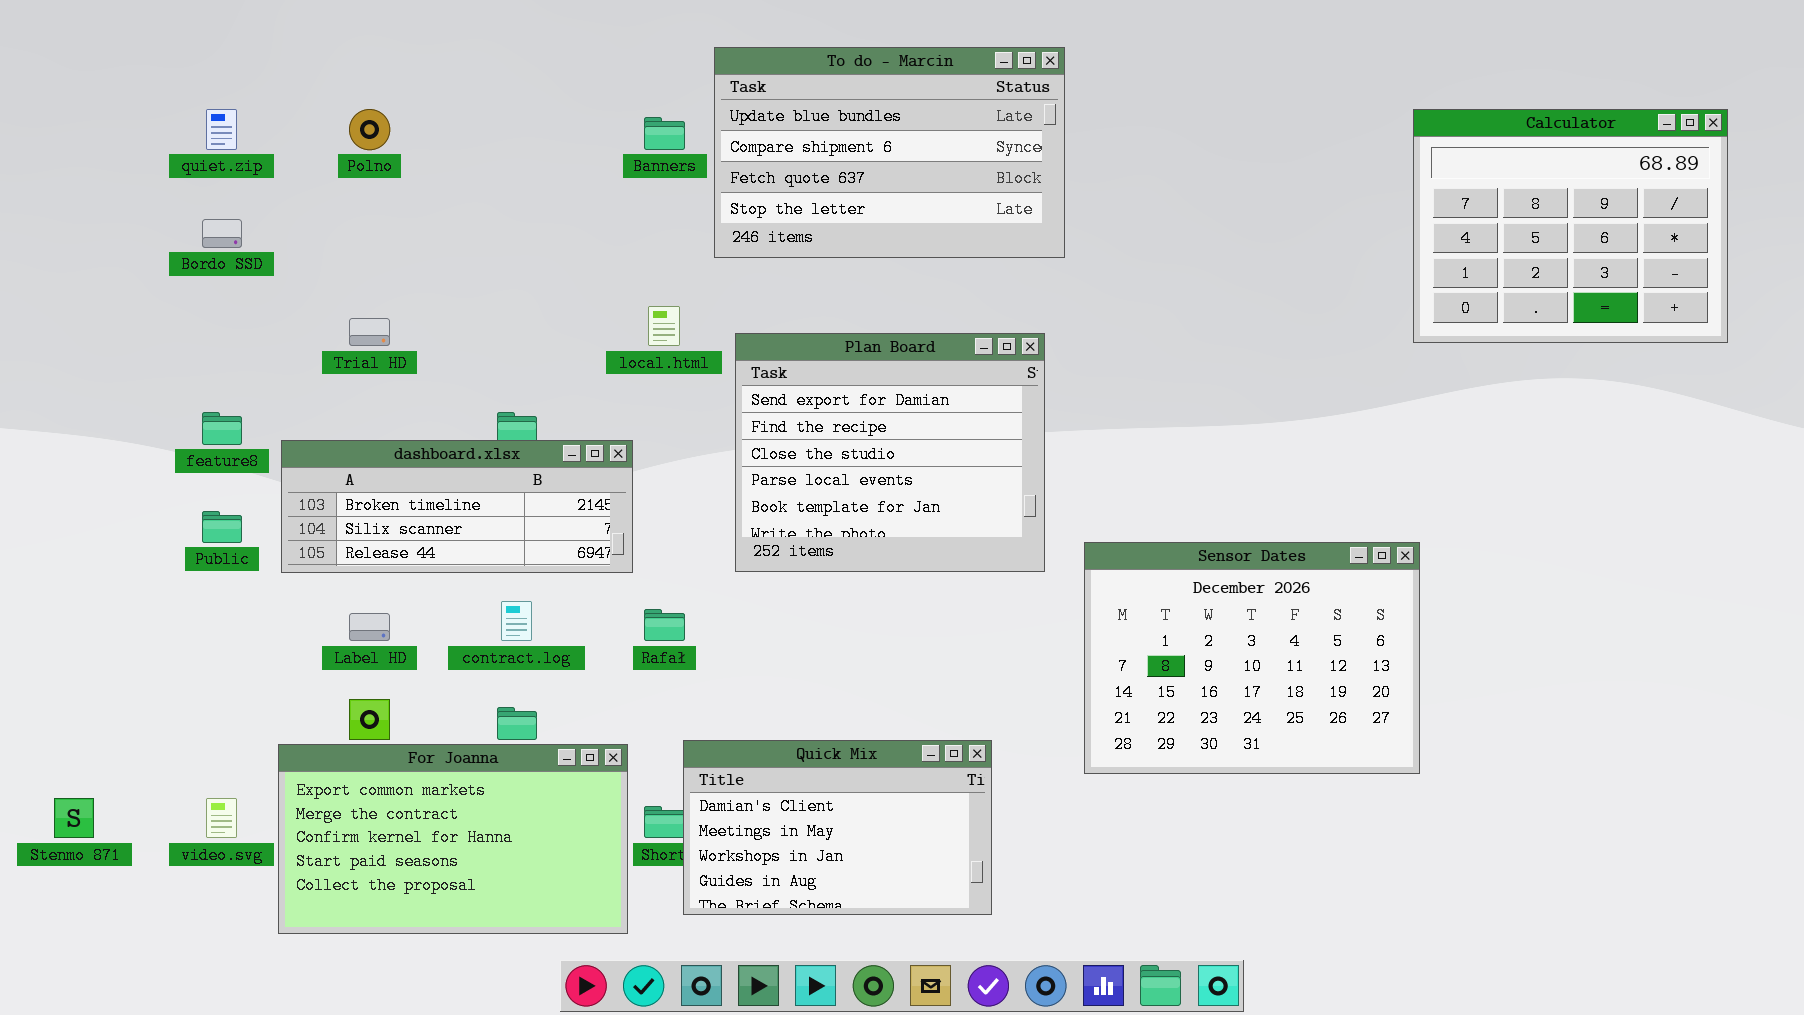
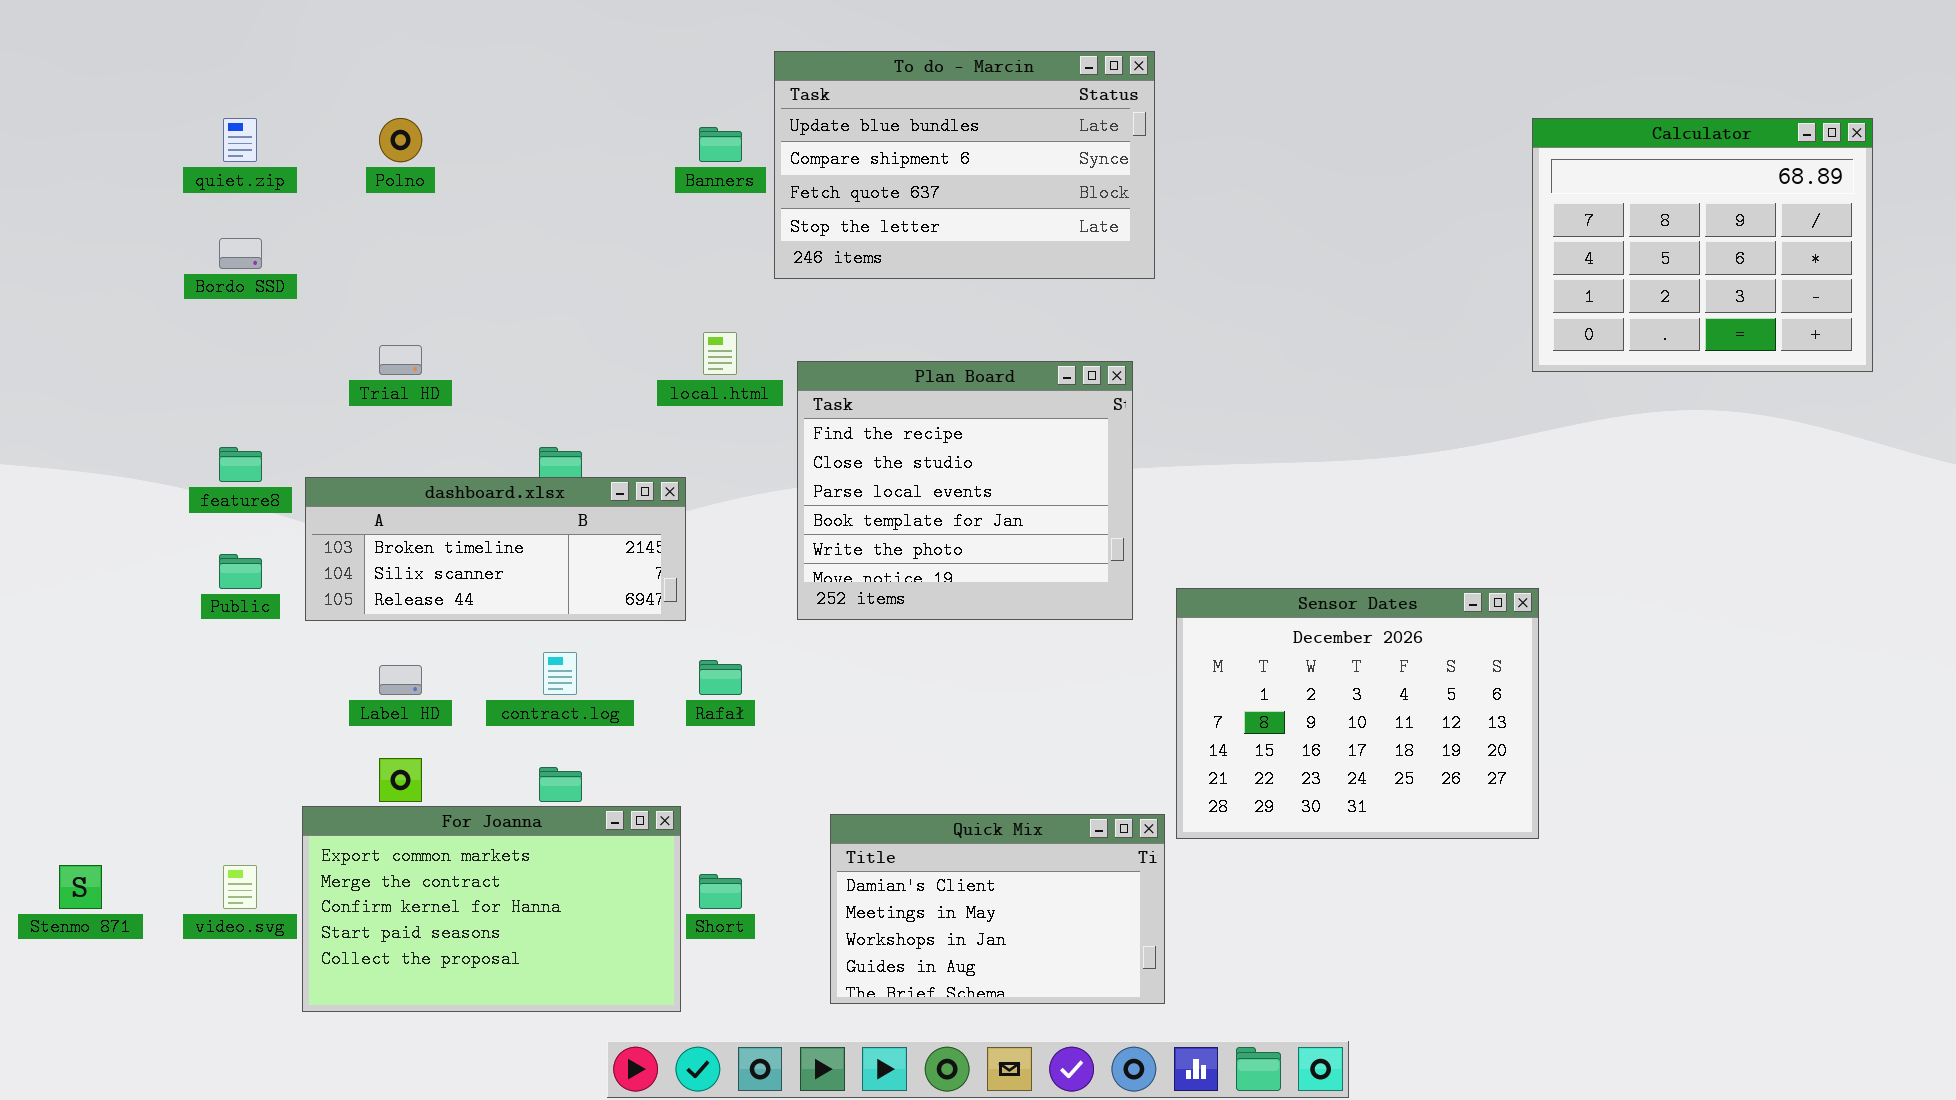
Plan Board: [735,333,1045,572] -> [797,361,1133,620], scrolled down 1 row
Quick Mix: [683,740,992,915] -> [830,814,1165,1004], moved

